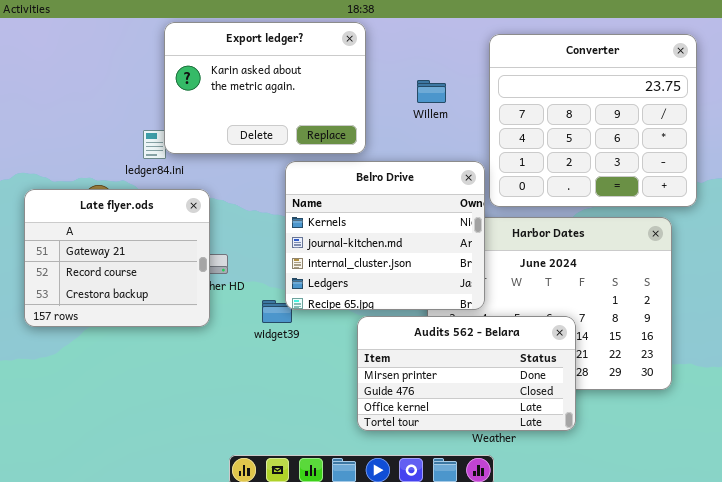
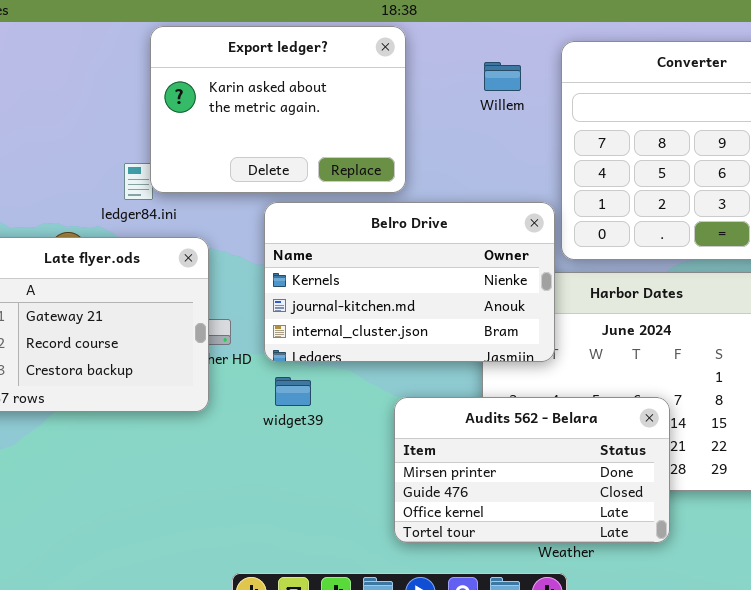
Willem: [417,80,446,103] -> [484,62,521,91], moved
Belro Drive: [285,161,485,310] -> [264,202,555,362], resized

